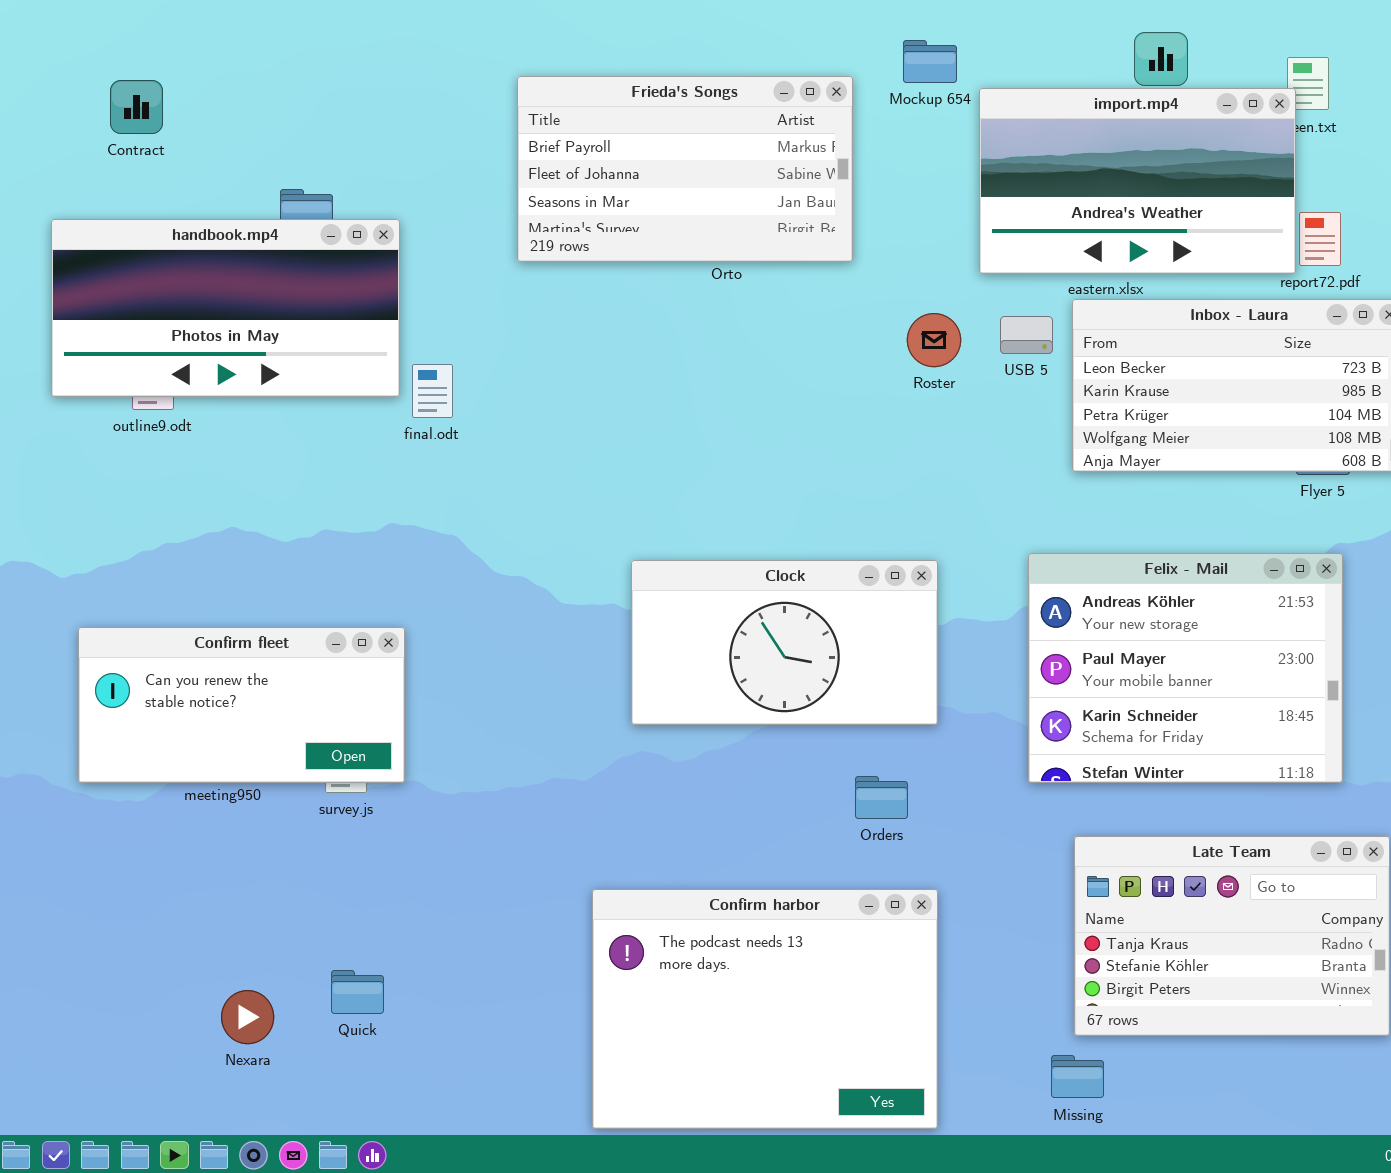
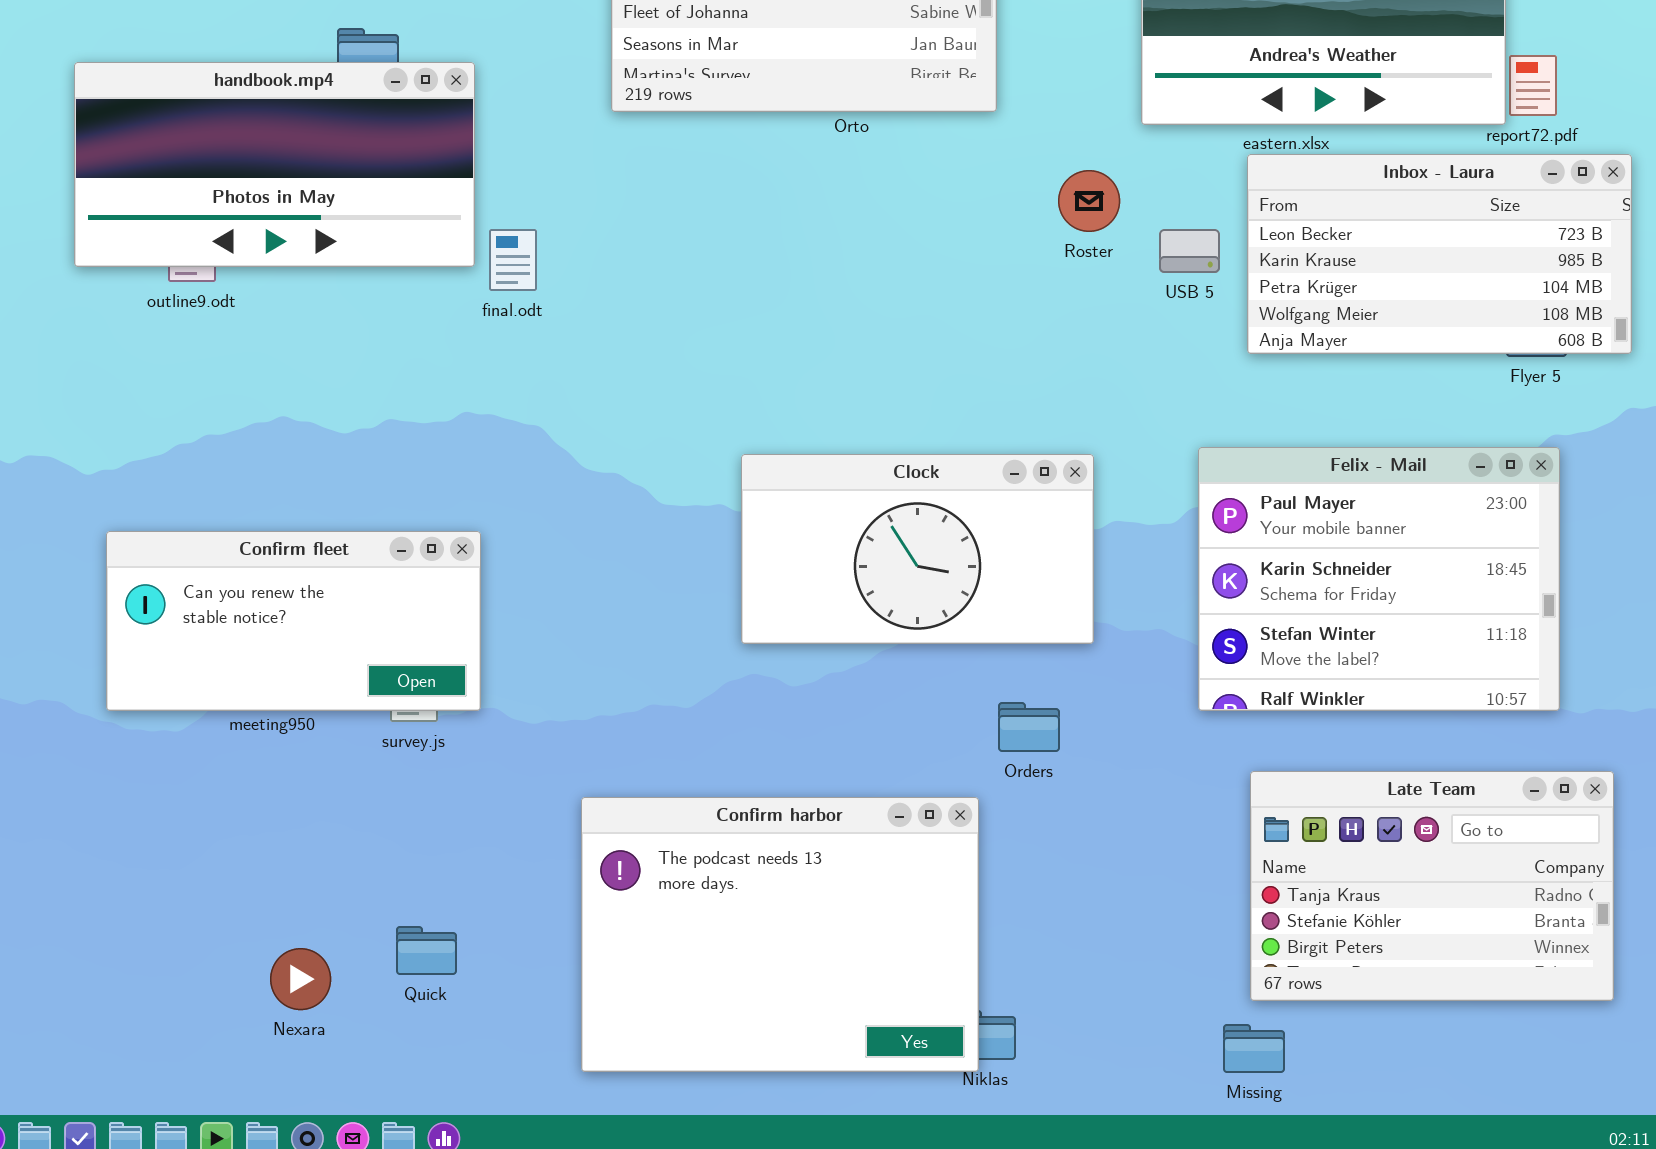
USB 5: [1000,316,1053,354] -> [1159,229,1220,273], moved
Felix - Mail: [1028,553,1343,783] -> [1198,447,1560,711], scrolled down 1 row
Confirm harbor: [592,889,938,1129] -> [581,797,979,1072], moved

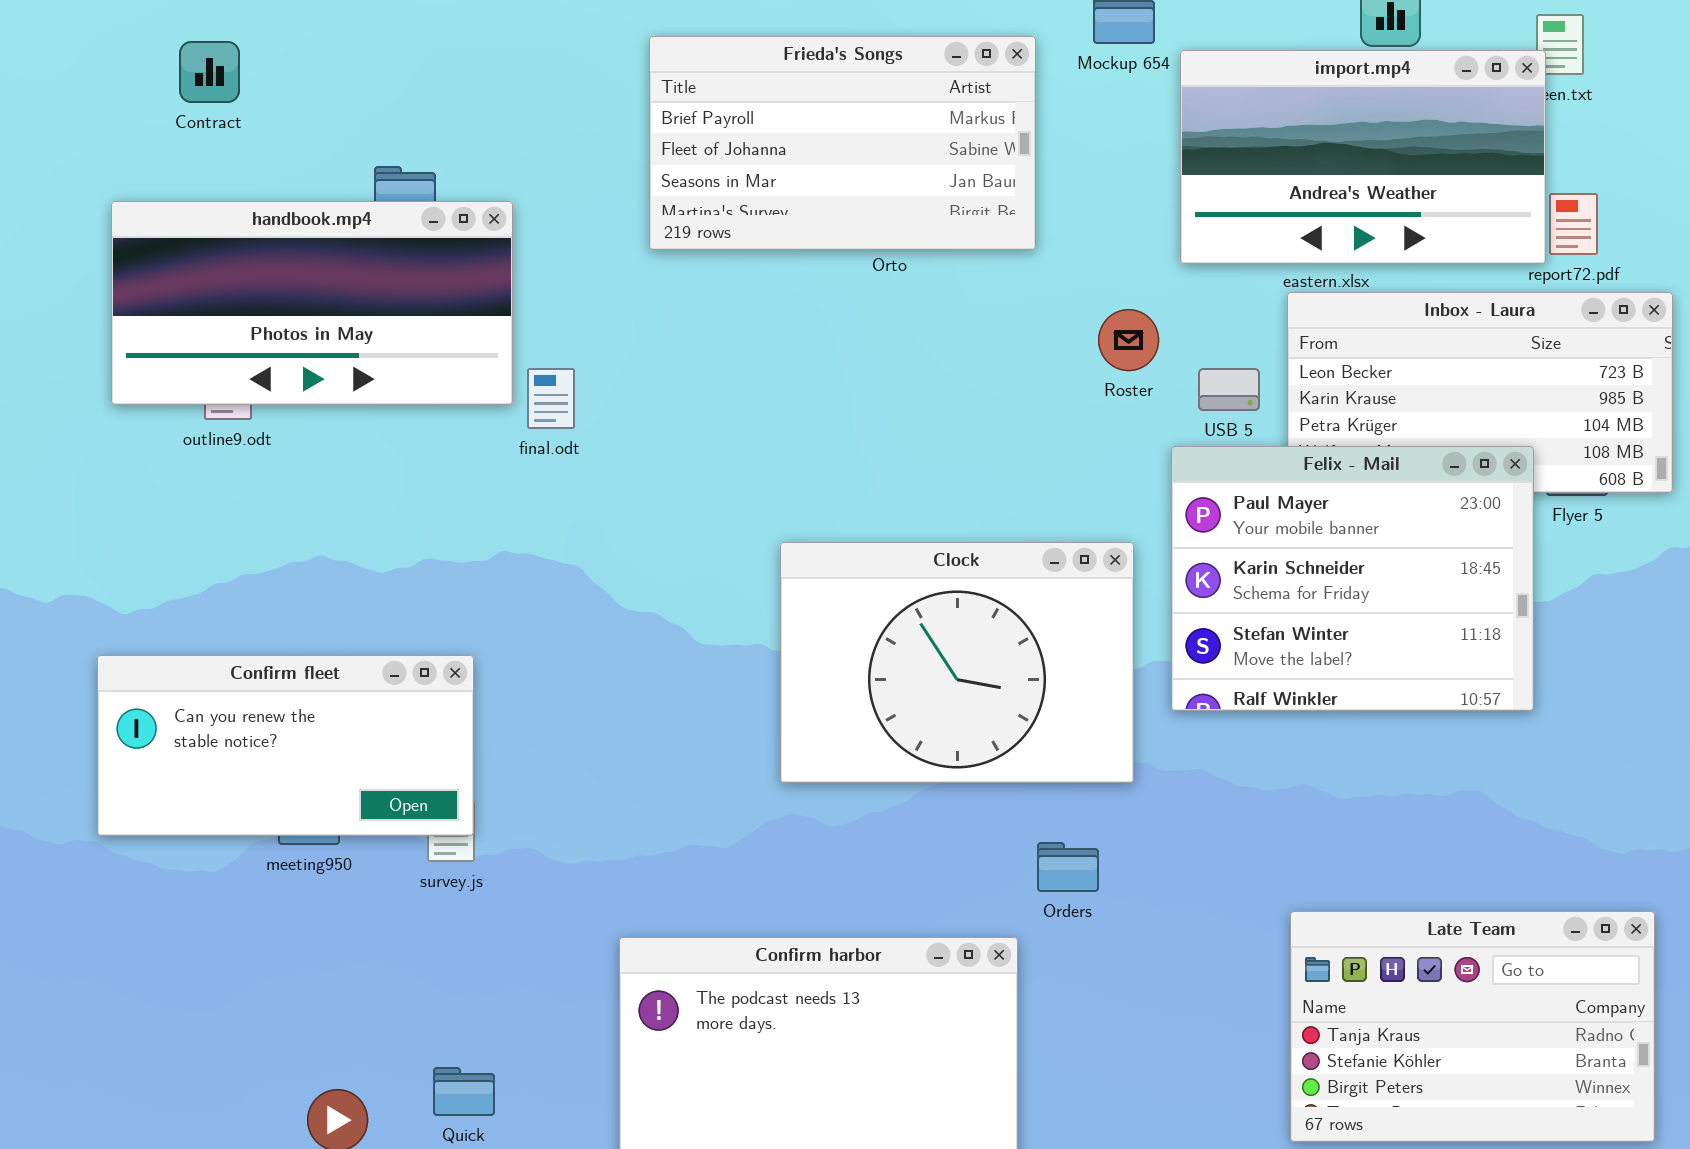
Felix - Mail: [1198,447,1560,711] -> [1171,446,1534,711], moved
Clock: [741,454,1094,644] -> [780,542,1134,783], resized
Confirm fleet: [106,531,481,711] -> [97,655,474,836], moved

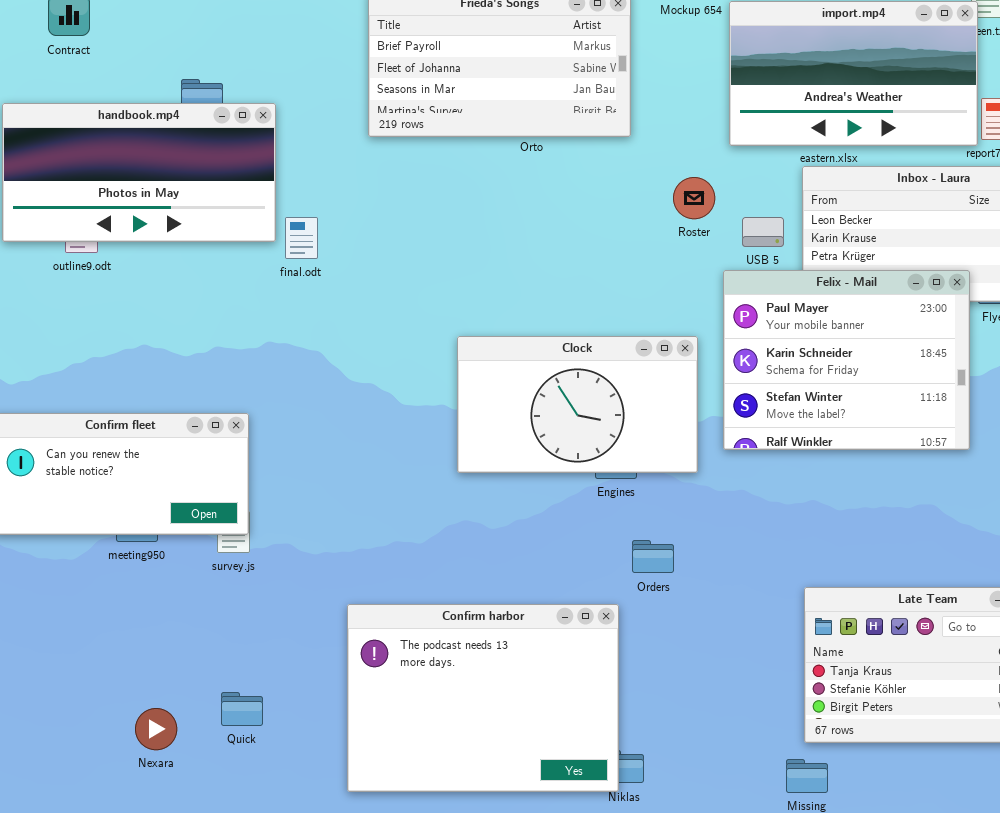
Clock: [780,542,1134,783] -> [457,336,698,473], resized

